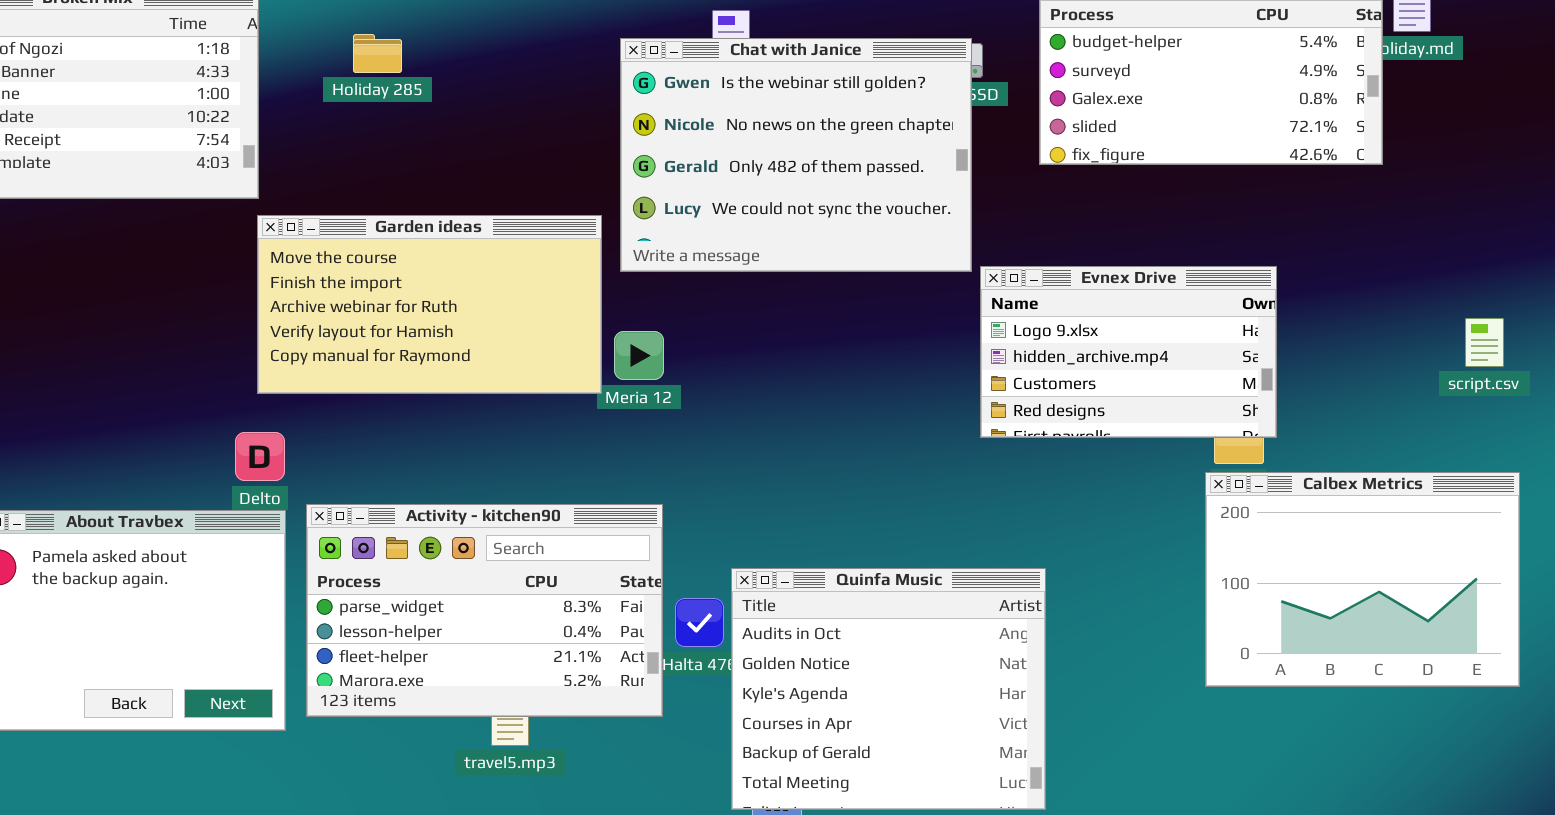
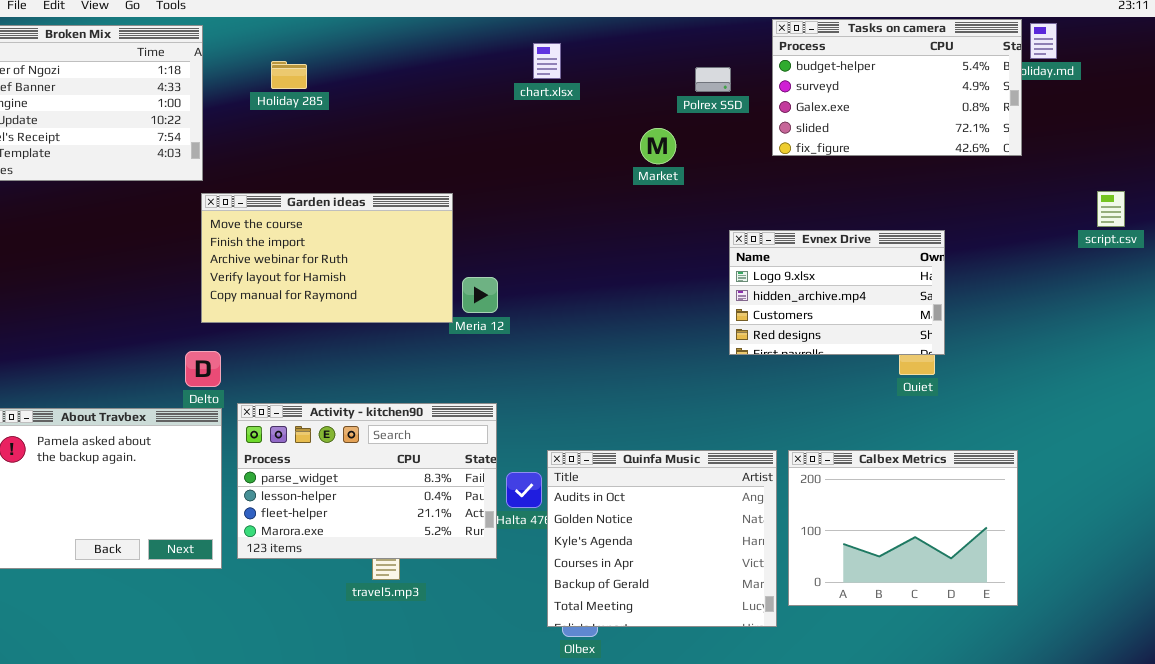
Chat with Janice: [620,38,972,272] -> none, closed
script.csv: [1465,318,1504,367] -> [1097,191,1125,227], moved
Calbex Metrics: [1205,472,1520,687] -> [788,450,1018,606], moved

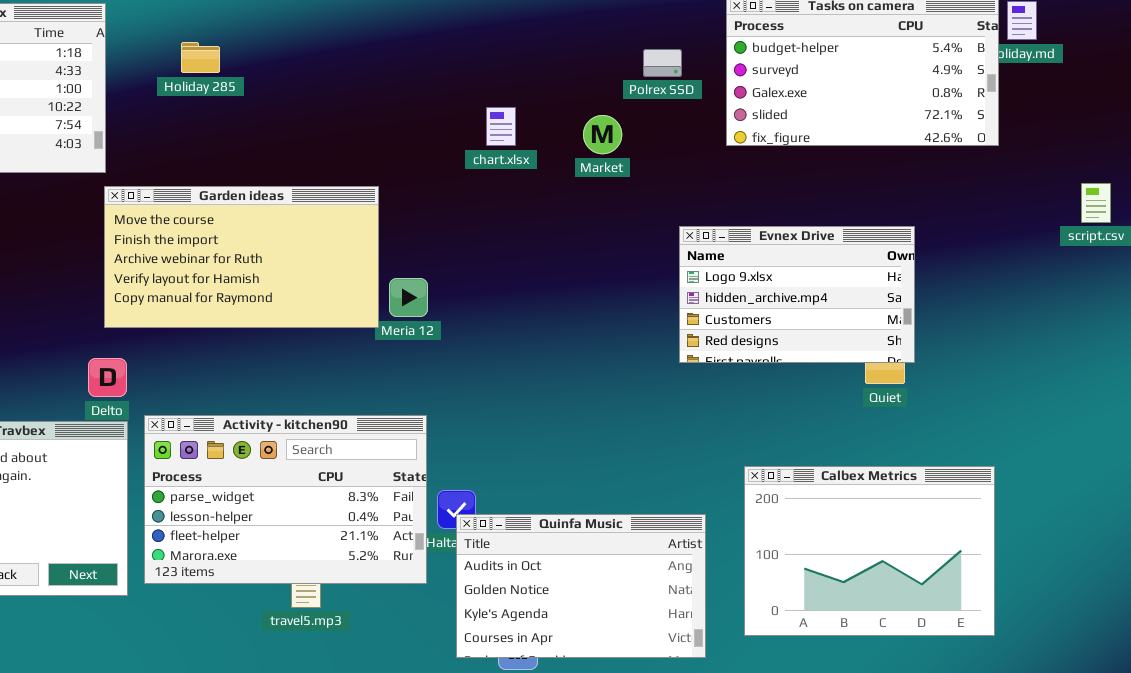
chart.xlsx: [533,43,561,79] -> [486,107,516,146], moved
Quinfa Music: [547,450,777,627] -> [456,514,706,658], moved, resized

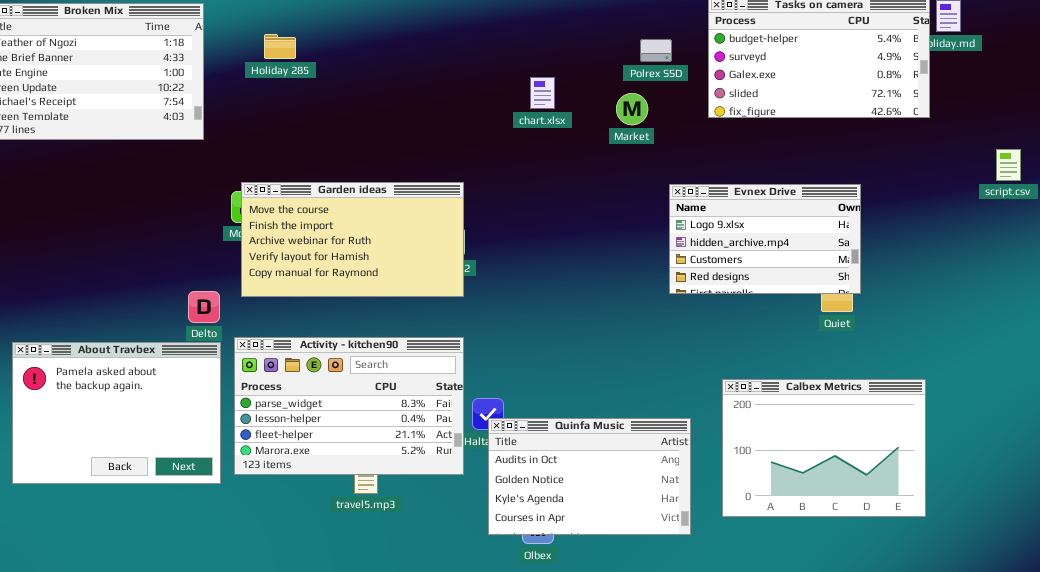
chart.xlsx: [486,107,516,146] -> [530,77,555,109], moved
Market: [583,115,622,154] -> [616,93,648,125], moved
Garden ideas: [104,186,379,328] -> [241,182,464,297], moved

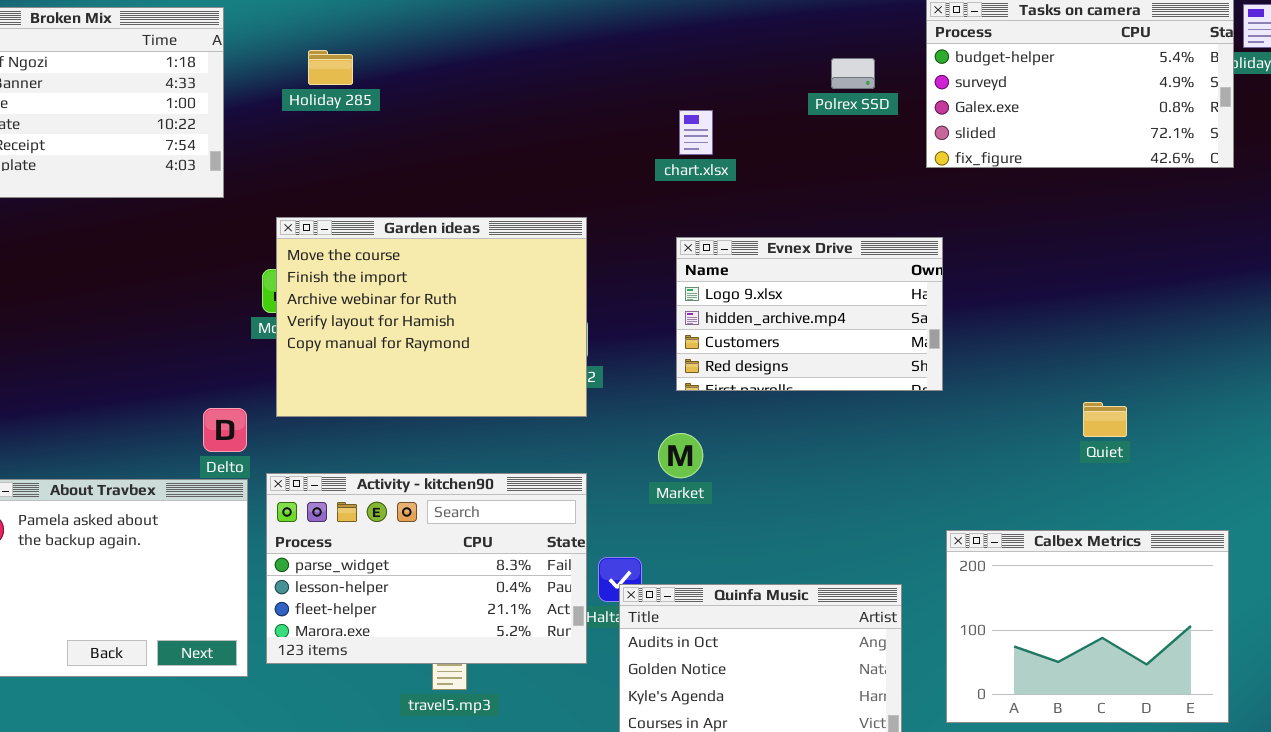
Market: [616,93,648,125] -> [658,433,703,478], moved
Garden ideas: [241,182,464,297] -> [276,217,587,417], resized
Evnex Drive: [669,184,861,294] -> [676,237,943,391], moved

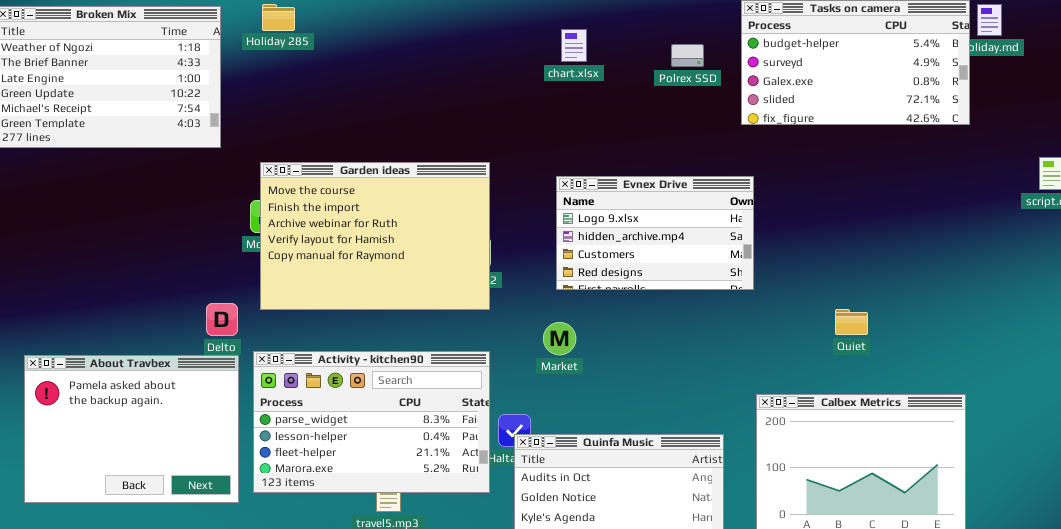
Holiday 285: [308,50,353,85] -> [262,4,295,31], moved
chart.xlsx: [679,110,713,155] -> [561,29,587,62], moved
Quiet: [1083,402,1127,437] -> [835,309,868,335], moved

